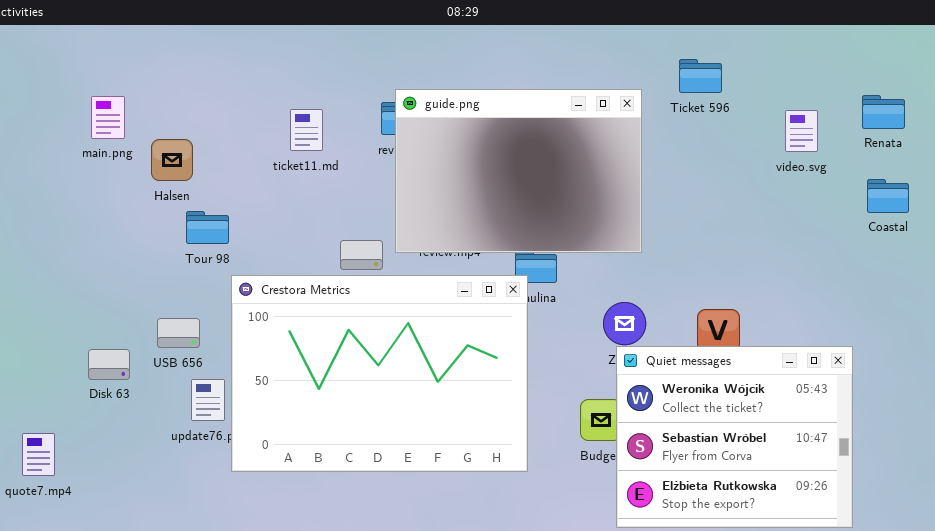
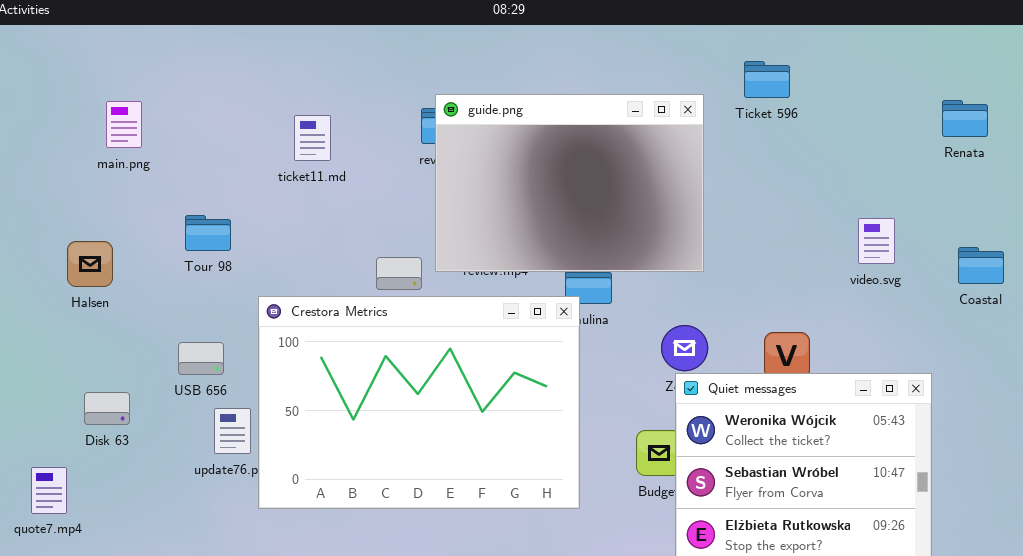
ticket11.md: [290,109,323,151] -> [294,115,331,161], moved
video.svg: [785,110,818,152] -> [858,218,895,264], moved
Halsen: [151,139,193,181] -> [67,241,113,287], moved
Coastal: [867,179,909,213] -> [958,247,1004,284], moved
Tour 98: [186,211,229,244] -> [185,215,231,251], moved
Disk 63: [88,349,130,380] -> [84,392,130,425], moved

